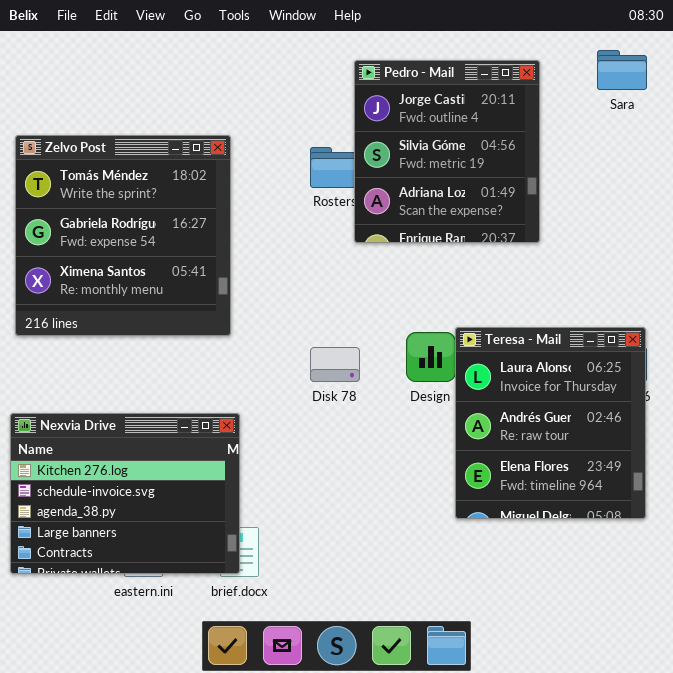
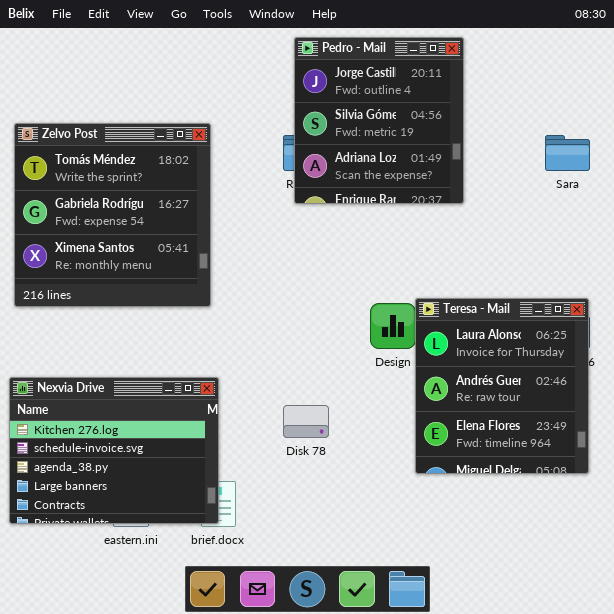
Sara: [597,50,647,90] -> [545,135,590,171], moved
Pedro - Mail: [354,60,540,243] -> [294,37,464,204], moved
Disk 78: [310,347,360,382] -> [283,405,329,438], moved

